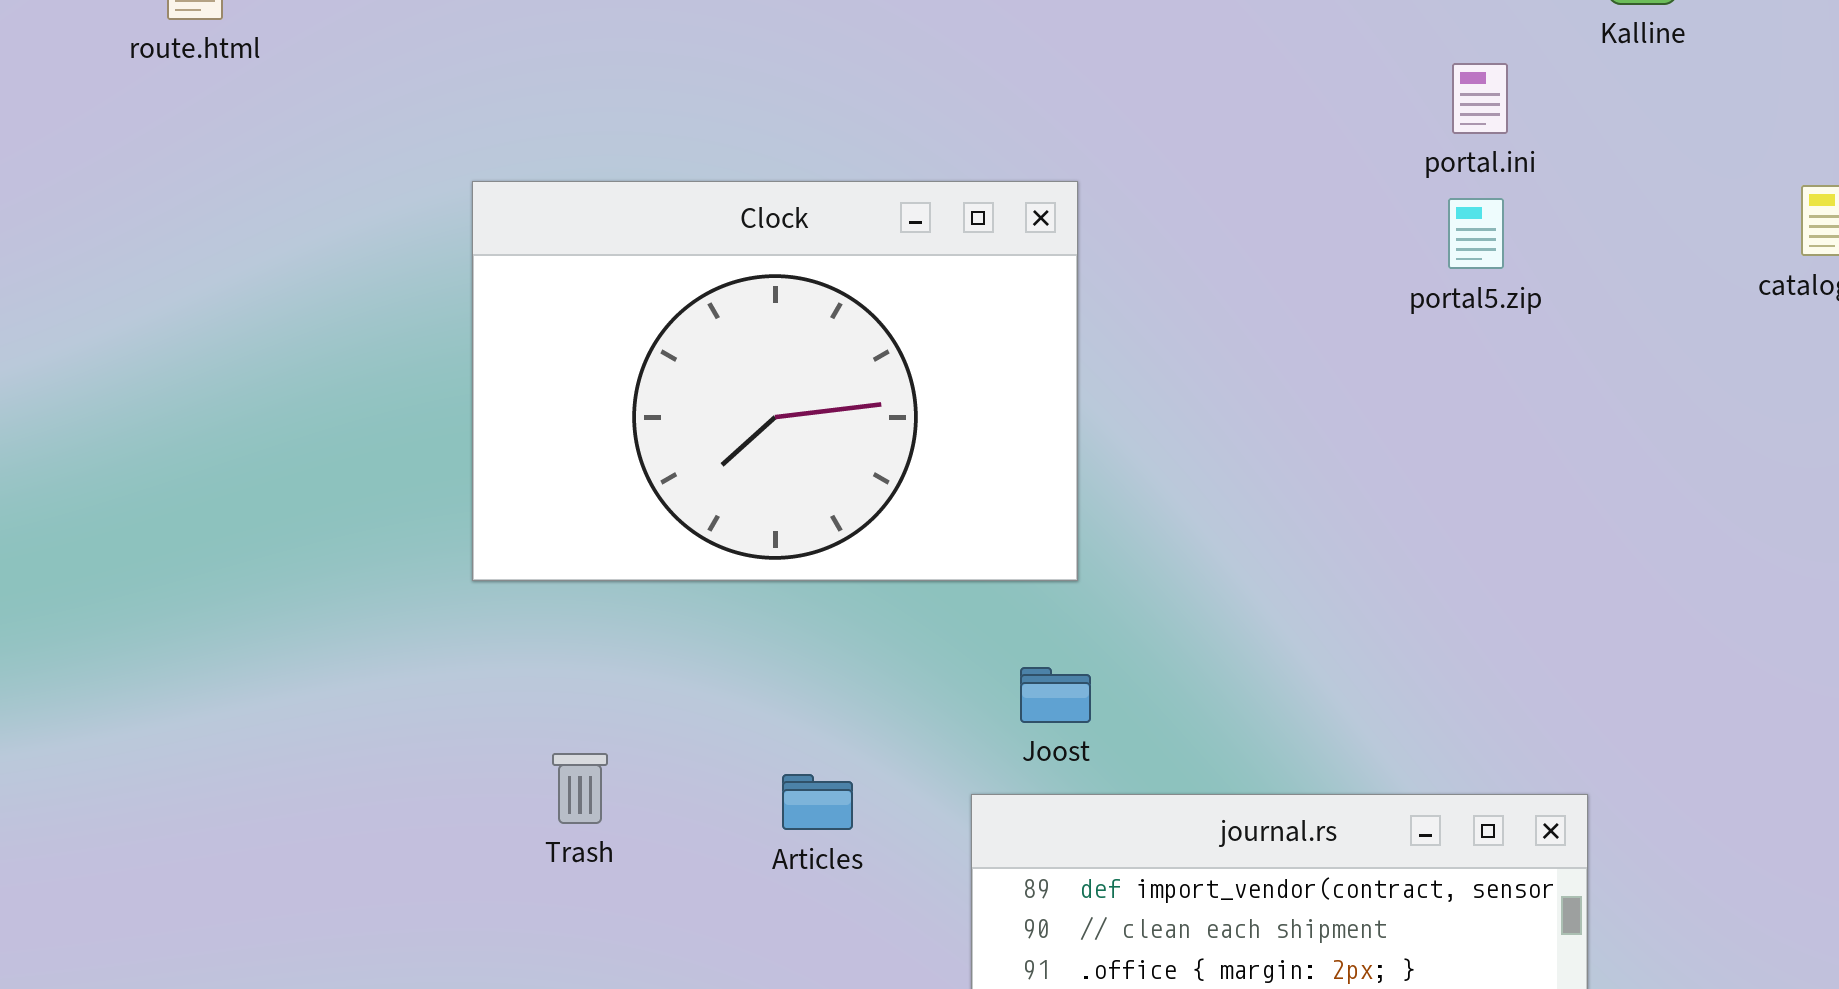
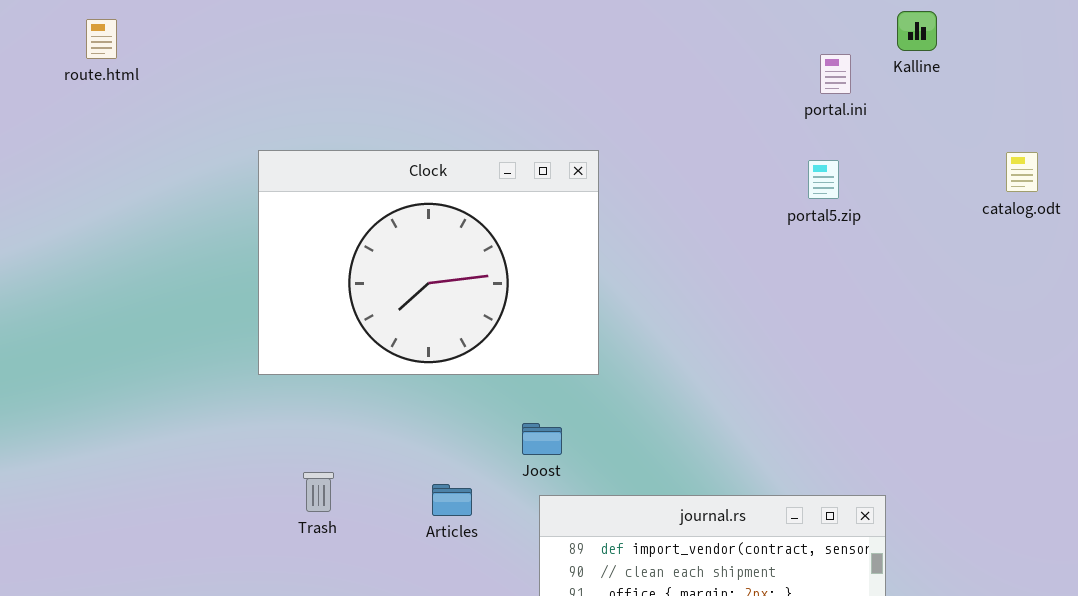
portal.ini: [1452,63,1508,134] -> [820,54,851,94], moved
Joost: [1020,667,1091,723] -> [522,423,562,455], moved

